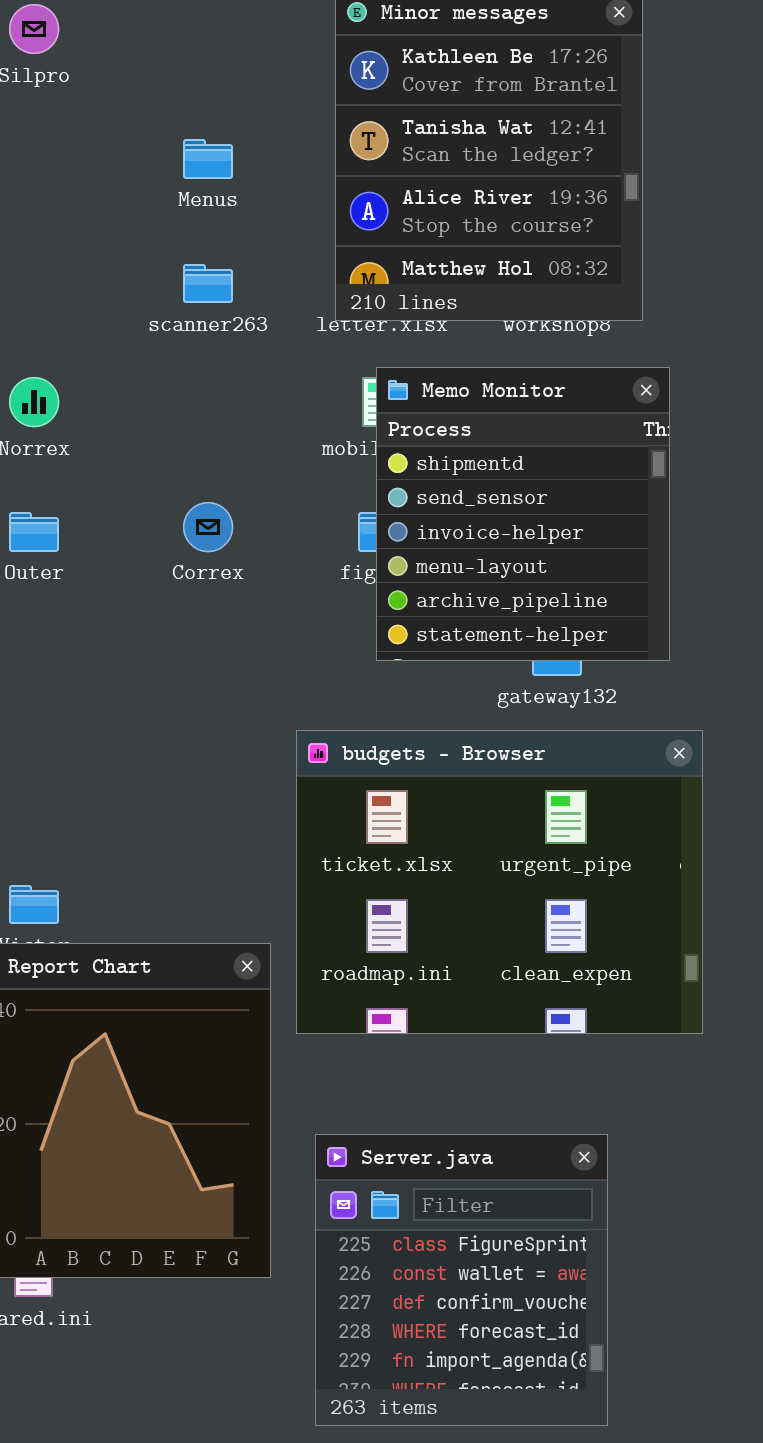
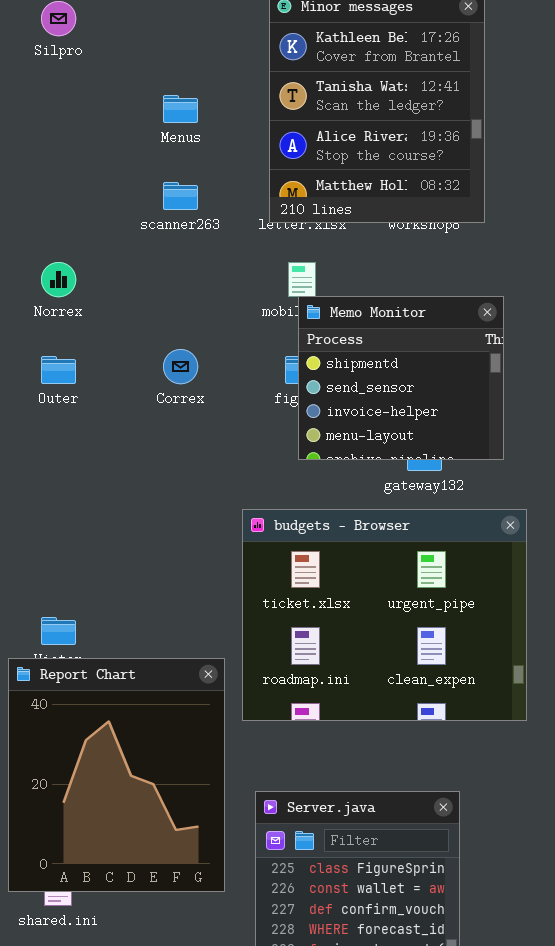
Memo Monitor: [376,367,670,661] -> [298,296,504,460], resized

